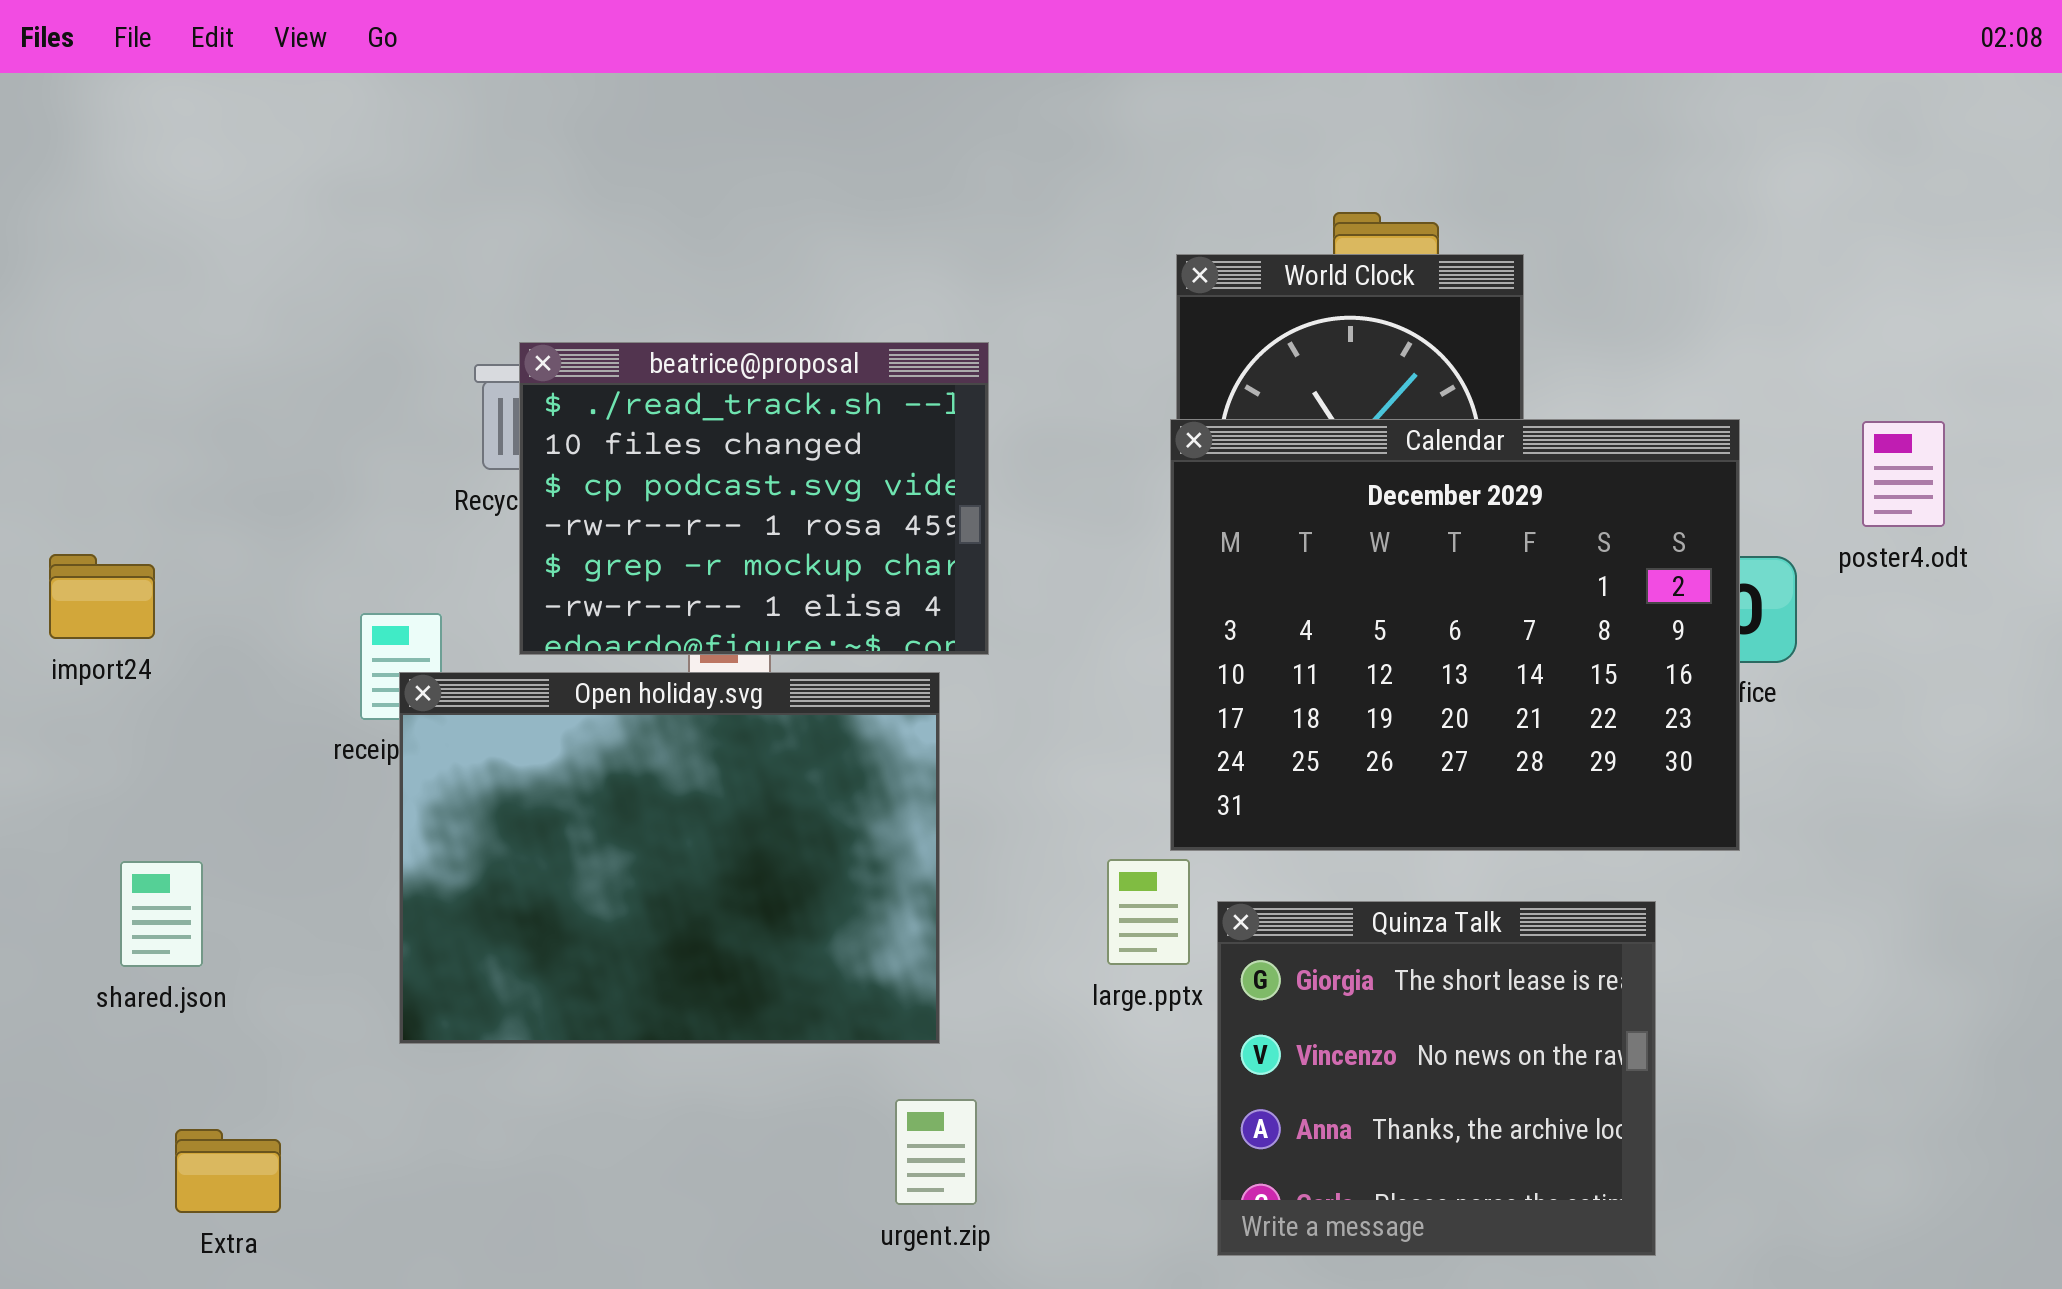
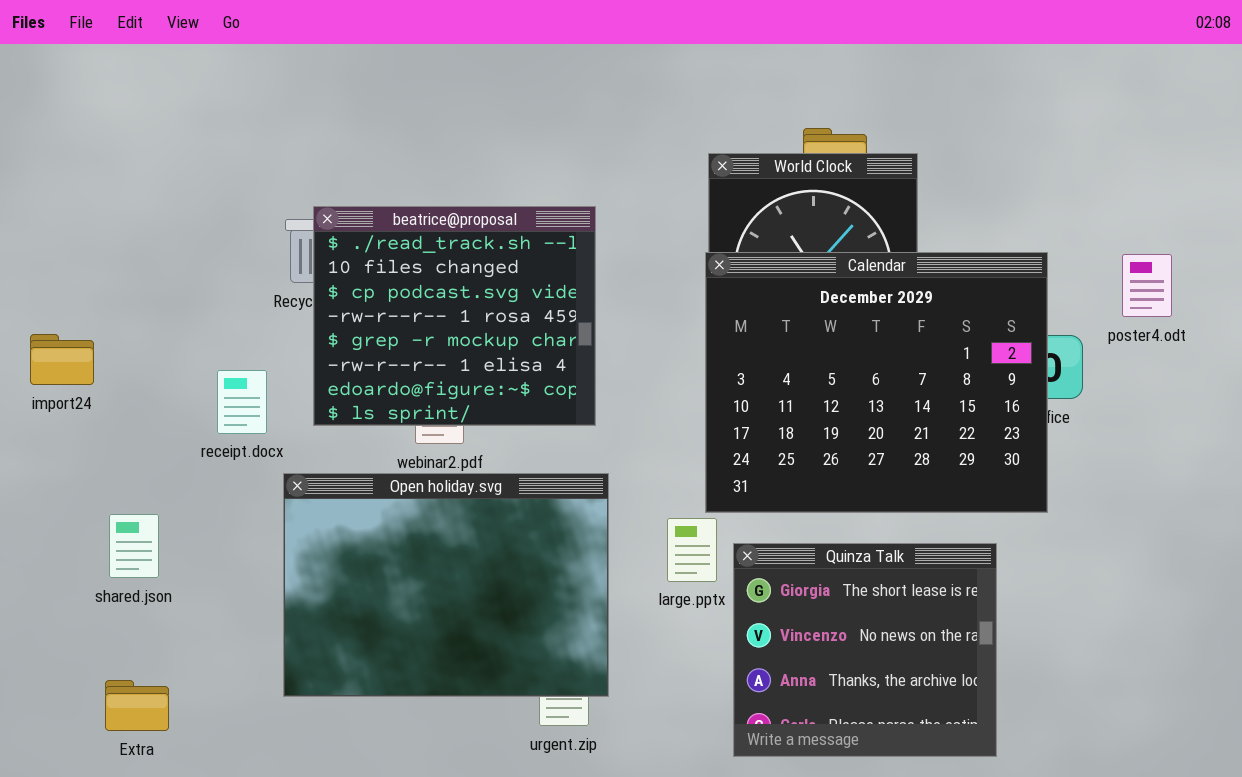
beatrice@proposal: [519,342,989,655] -> [313,206,596,426], resized
Open holiday.svg: [399,672,940,1044] -> [283,473,609,697], moved
shared.json: [120,861,203,967] -> [109,514,159,578], moved

